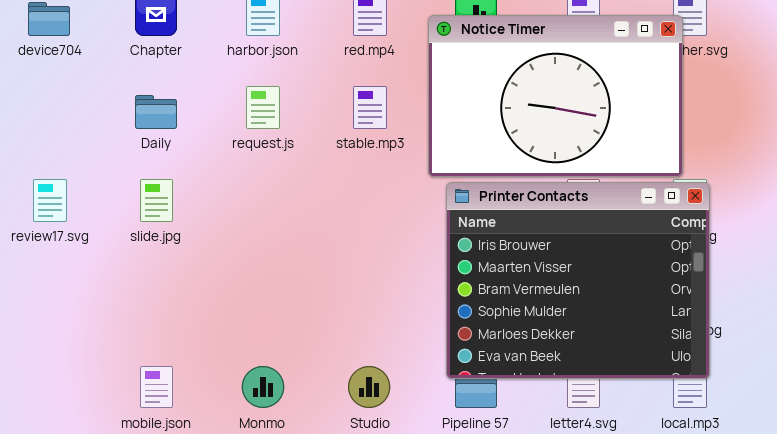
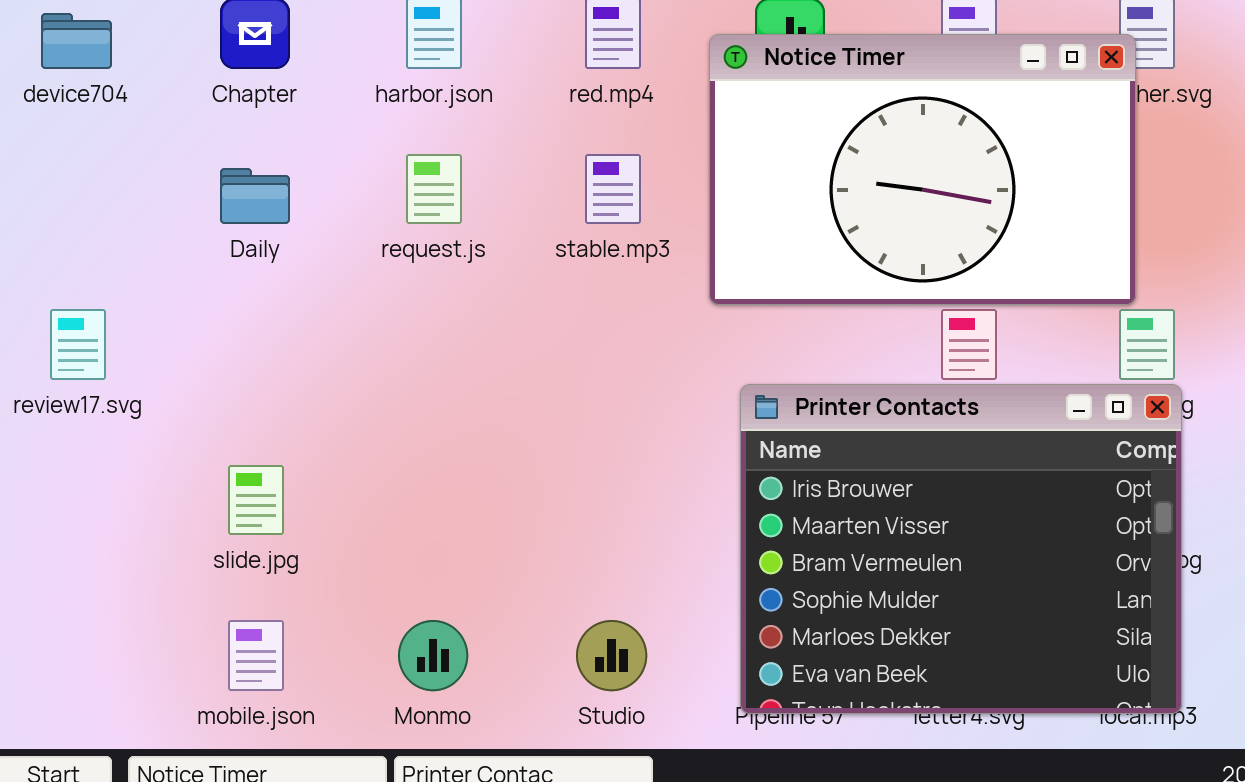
slide.jpg: [140,179,173,222] -> [228,465,284,535], moved
Printer Contacts: [446,182,710,379] -> [740,384,1182,714], moved

